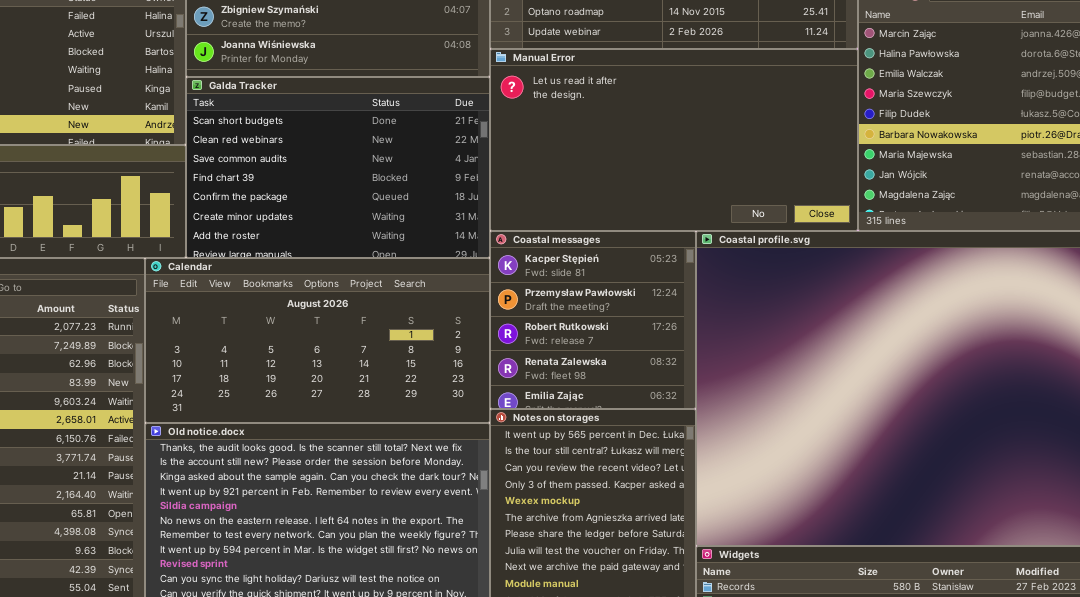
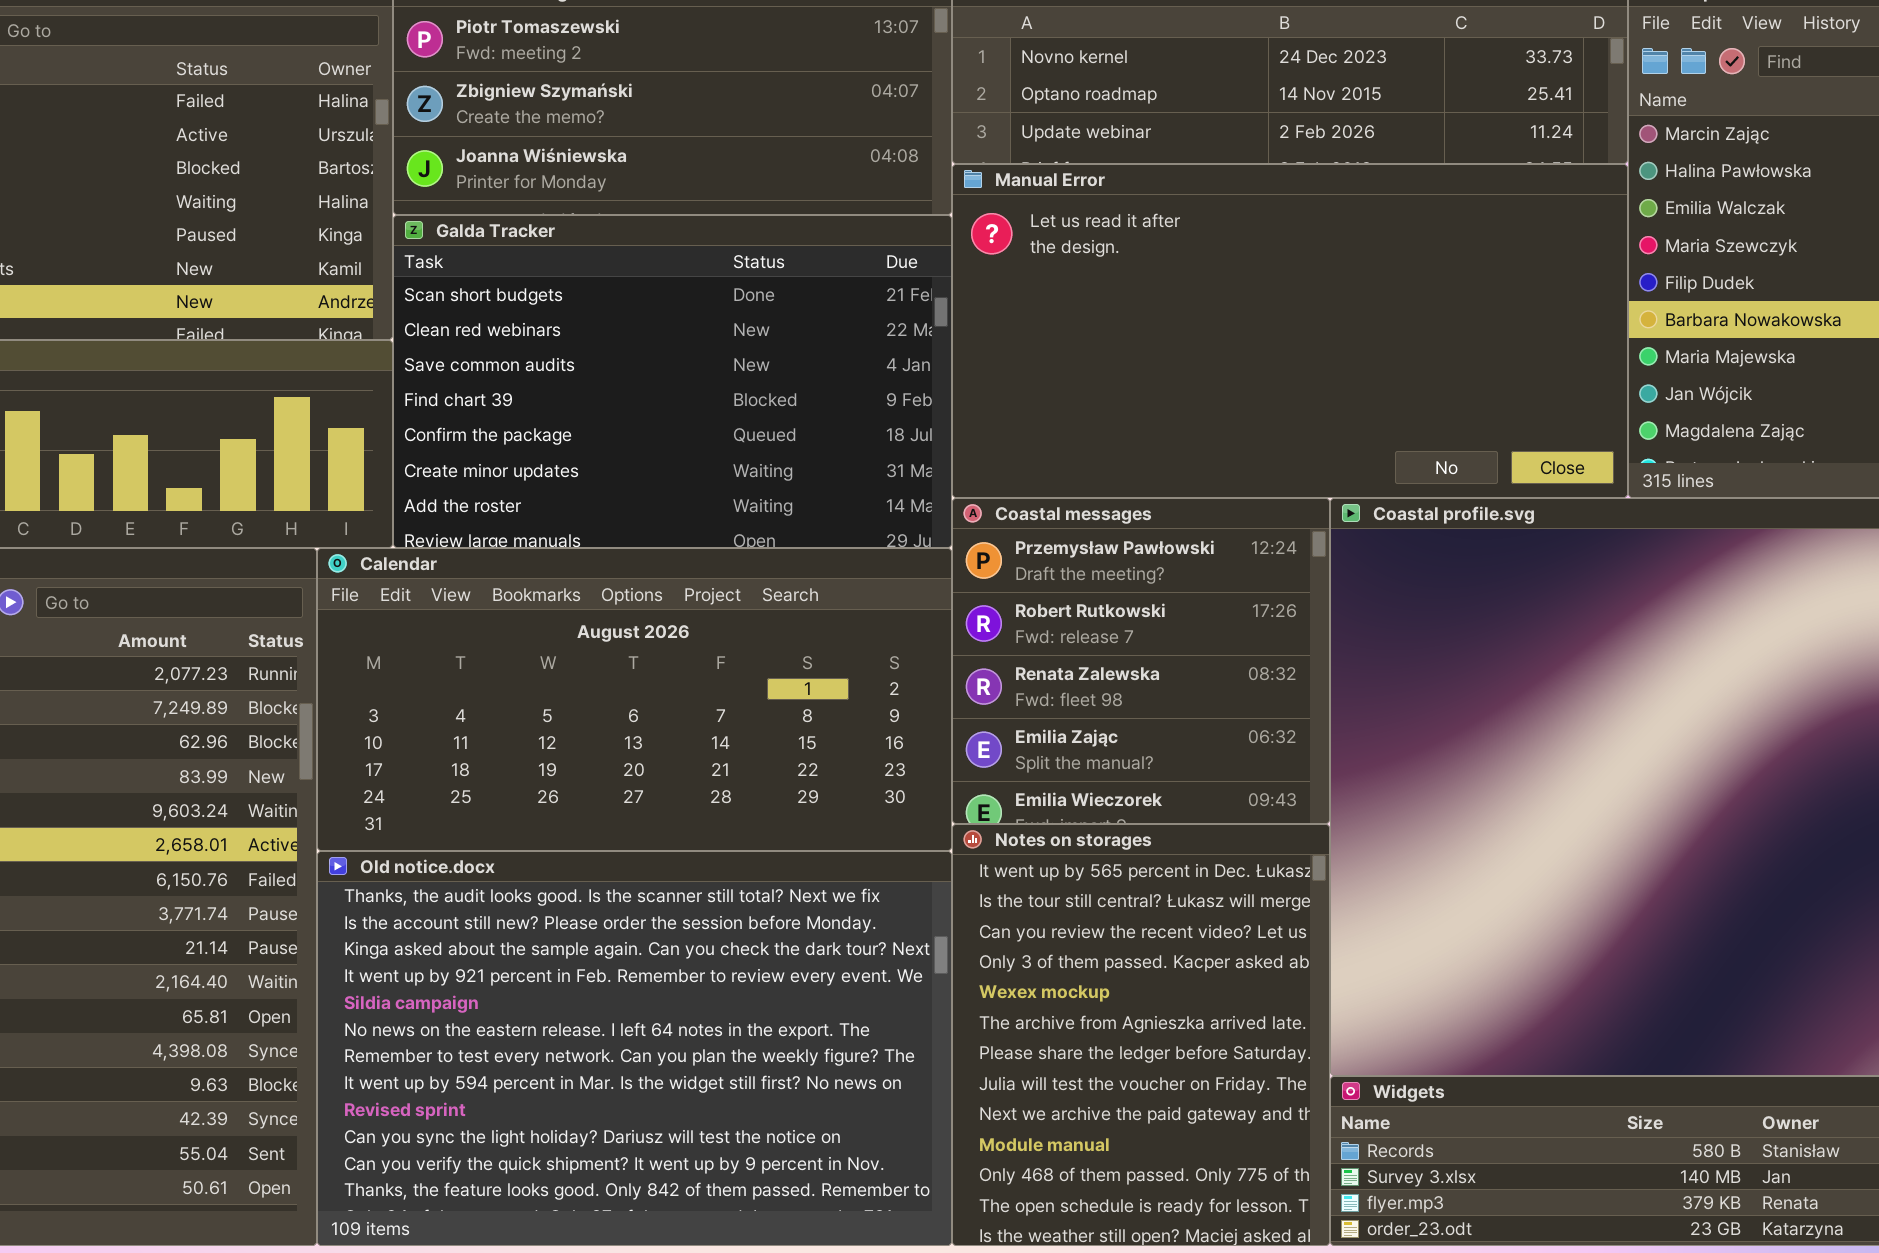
Coastal messages: [490,231,696,409] -> [952,498,1330,824], scrolled down 1 row

